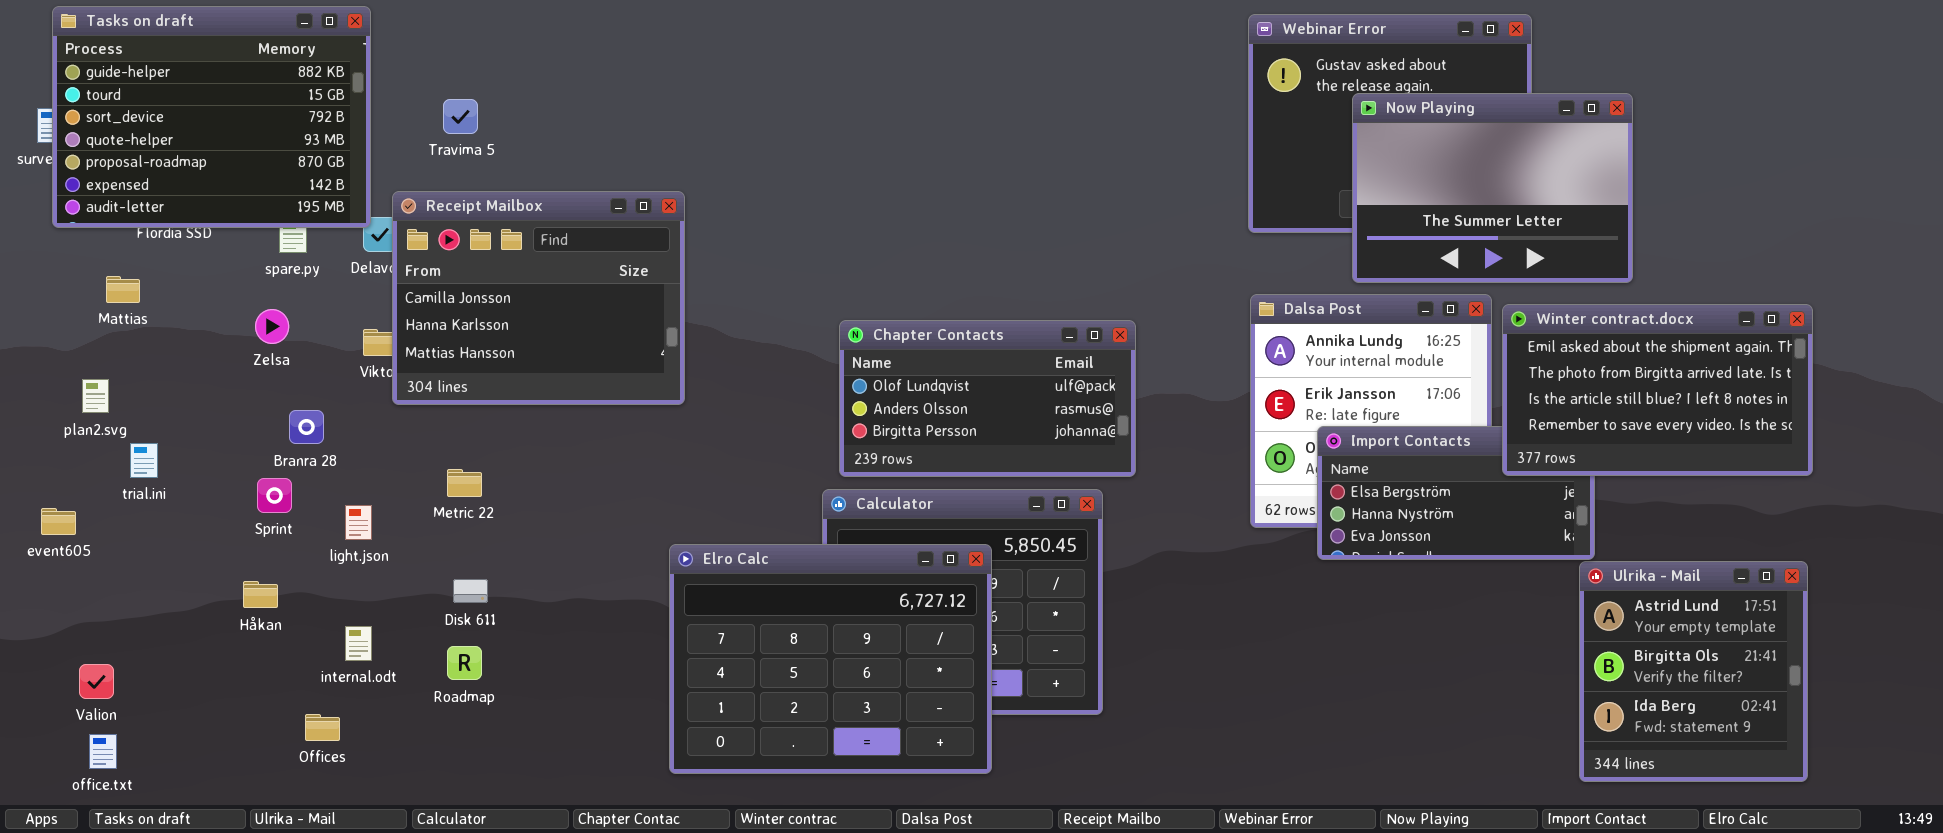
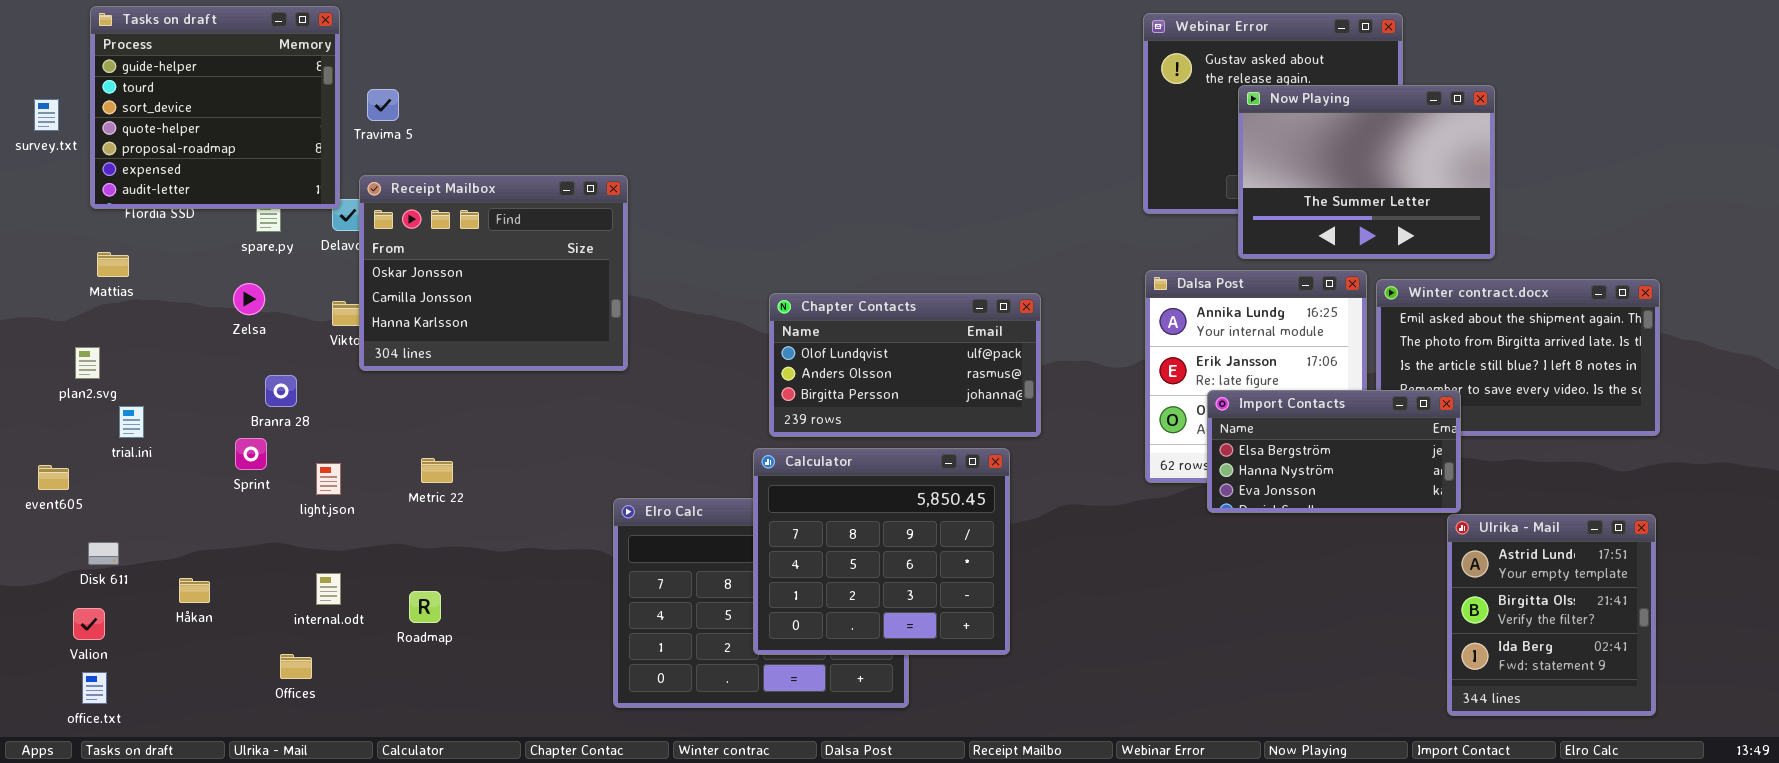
Tasks on draft: [52,6,371,228] -> [90,6,340,209], resized
Travima 5: [443,99,478,134] -> [367,89,399,121], moved
Receipt Mailbox: [392,191,685,405] -> [359,175,628,371], scrolled up 1 row
Import Contacts: [1317,426,1595,560] -> [1207,390,1461,513], raised
Metric 22: [447,469,482,497] -> [421,458,453,483], moved
Calculator: [822,489,1103,715] -> [753,448,1010,655], raised
Disk 611: [453,579,488,603] -> [88,542,119,565], moved
Håkan: [243,581,278,608] -> [179,578,210,603], moved

